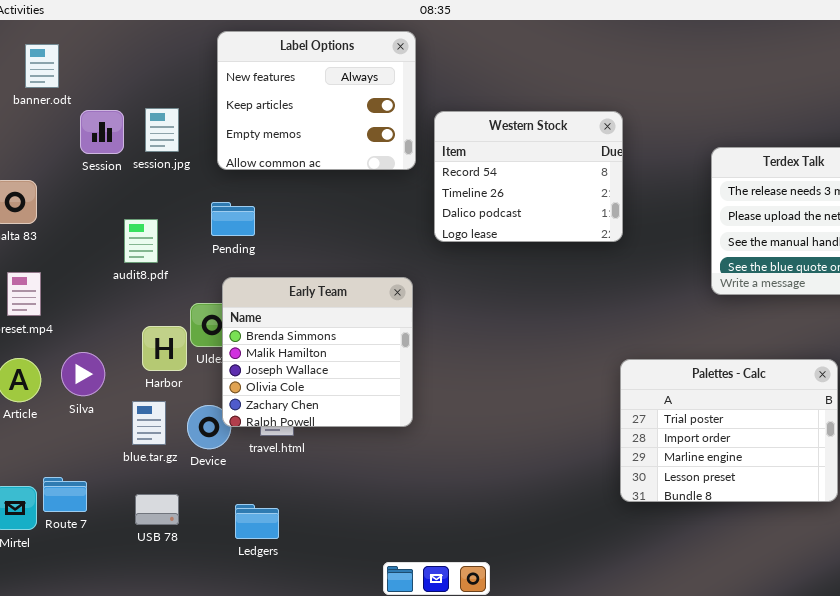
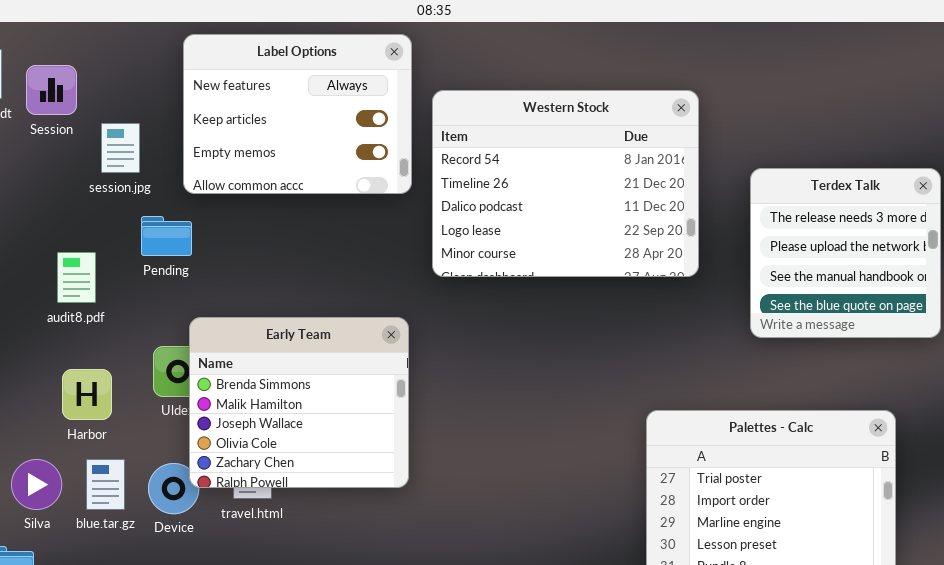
Session: [80,110,124,154] -> [26,65,77,115], moved
Western Stock: [434,111,623,242] -> [432,90,699,277], resized
Pending: [211,202,255,236] -> [141,216,192,256], moved
audit8.pdf: [124,219,158,263] -> [57,252,96,303], moved
Harbor: [142,326,187,371] -> [62,369,112,420], moved
Silva: [61,352,105,396] -> [11,459,62,510], moved

